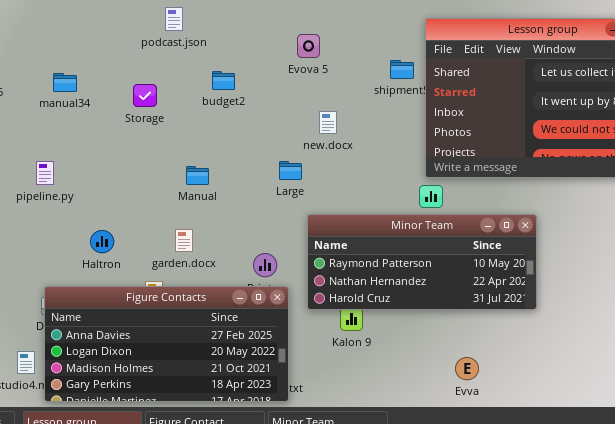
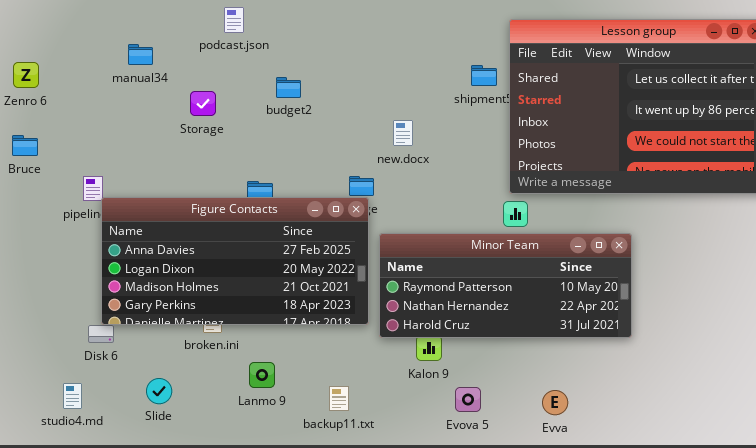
Evova 5: [297,34,320,58] -> [455,387,481,412], moved
manual34: [53,73,77,92] -> [128,44,153,65], moved
Figure Contacts: [44,286,289,402] -> [101,197,369,325], moved

